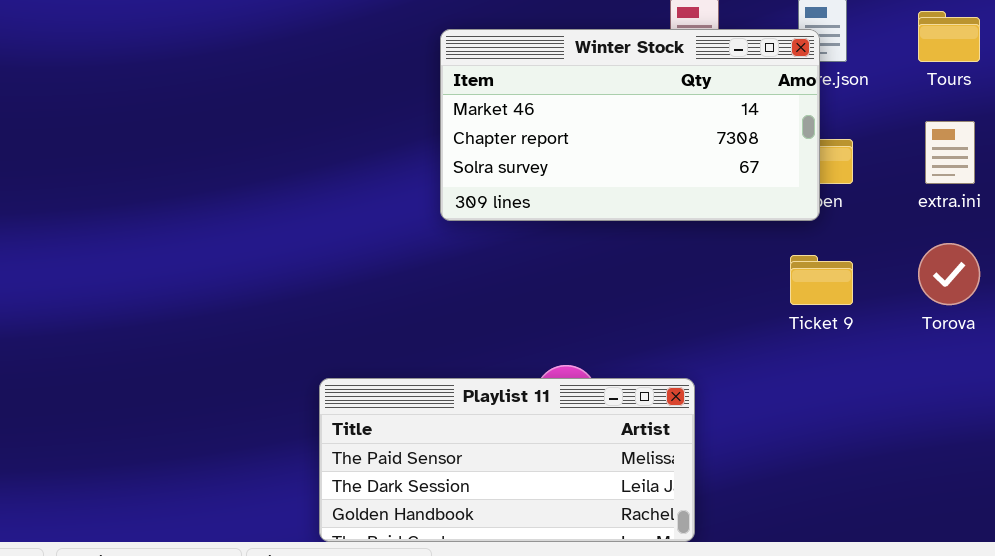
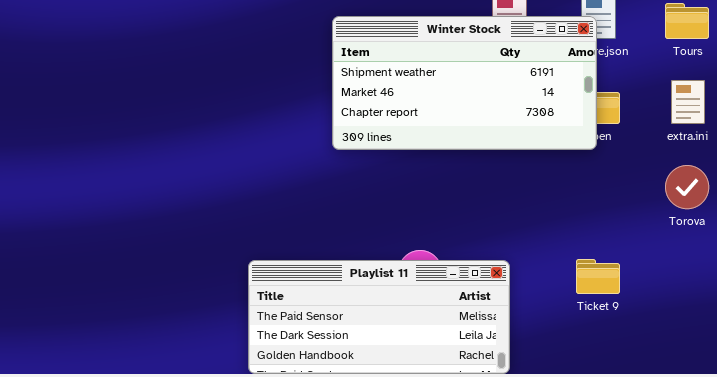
Winter Stock: [440,29,820,221] -> [332,16,597,150], scrolled up 1 row
Ticket 9: [790,255,853,305] -> [576,259,620,294], moved

